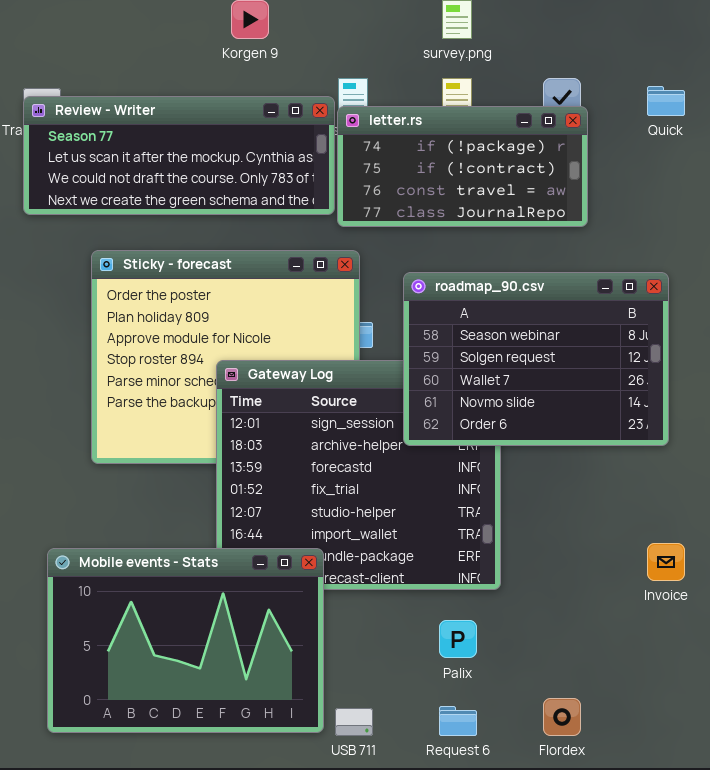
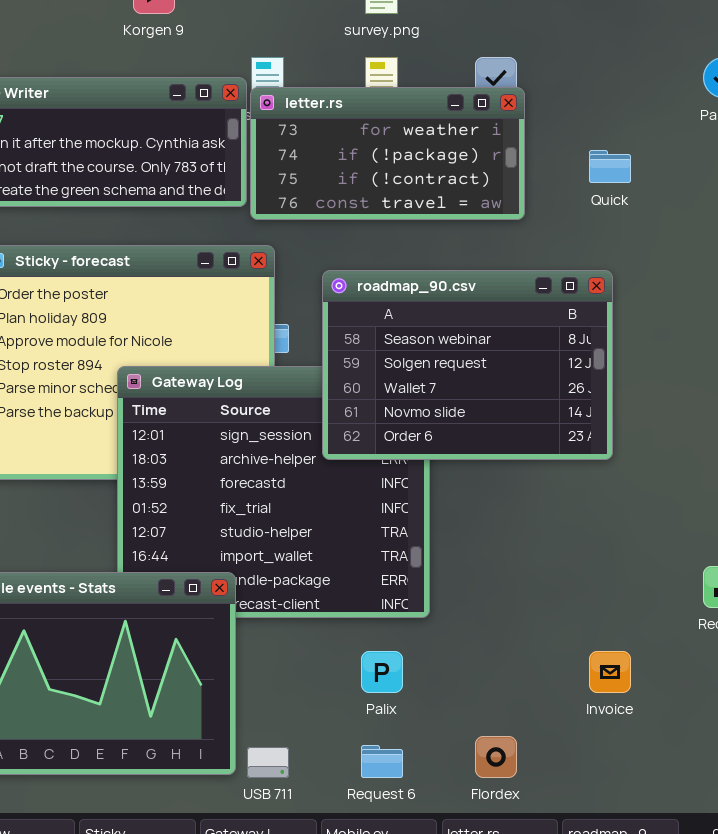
Quick: [647,86,685,116] -> [589,150,631,183], moved
letter.rs: [337,106,588,227] -> [250,87,525,220], scrolled up 1 row
Invoice: [647,543,685,581] -> [589,651,631,693], moved

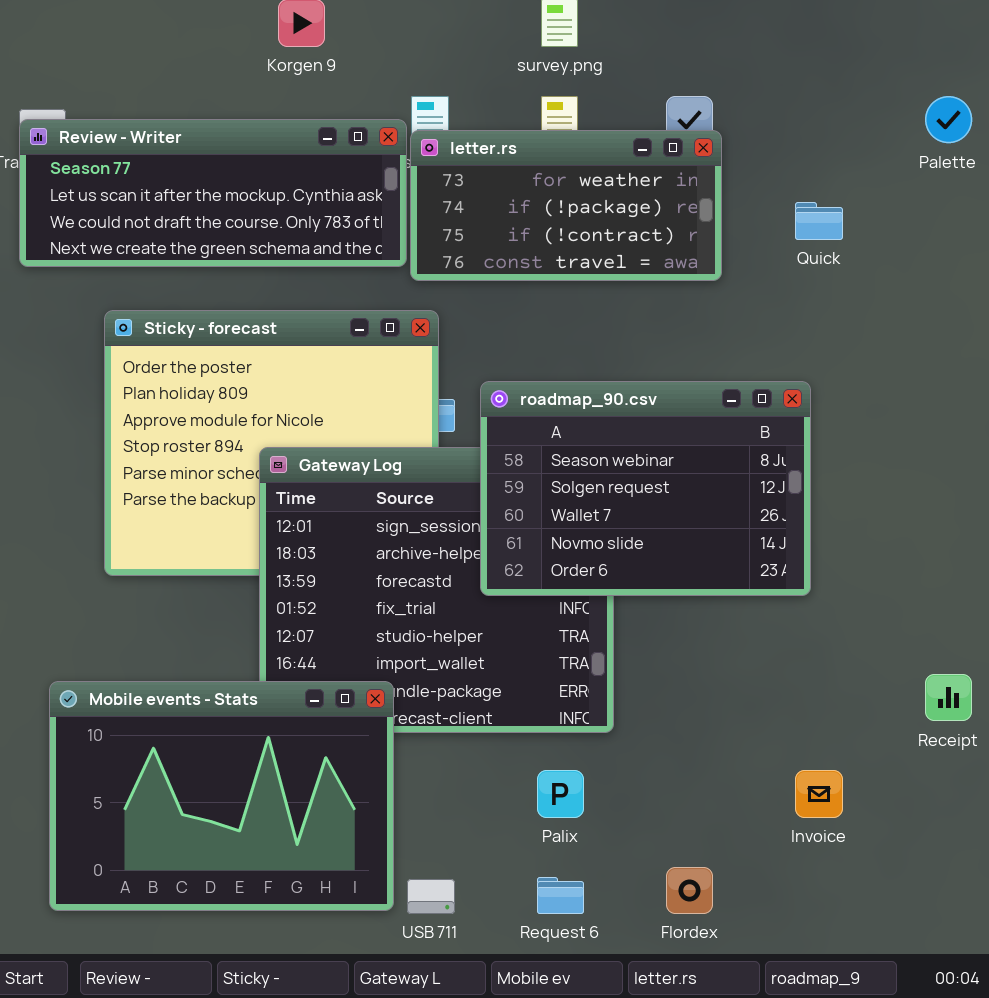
roadmap_90.csv: [322,270,613,460] -> [480,381,811,596], moved

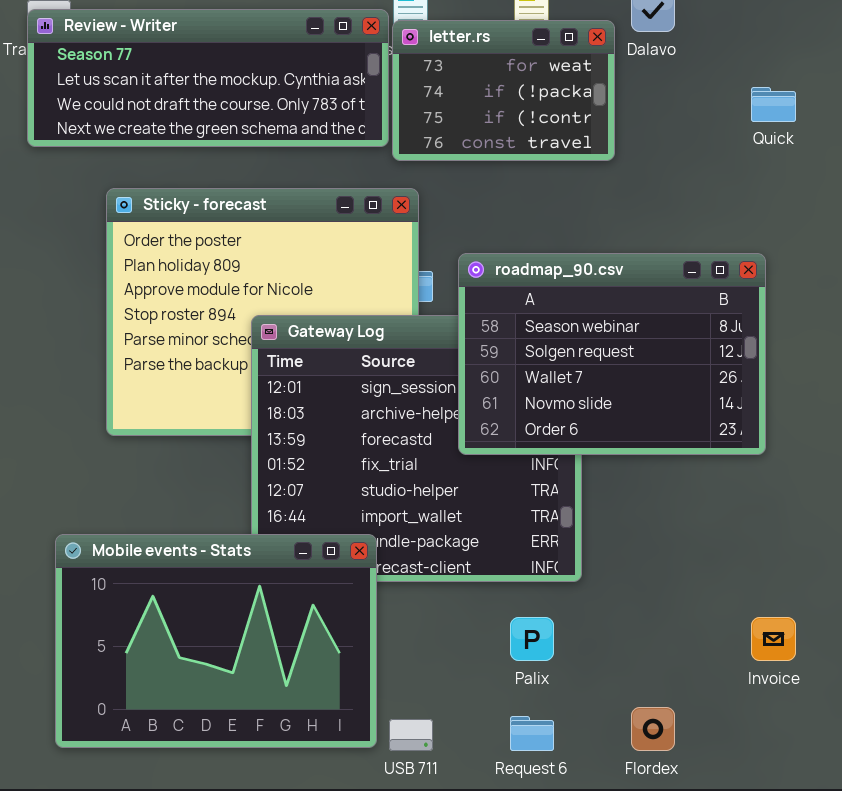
letter.rs: [410,130,722,281] -> [392,20,615,161], resized

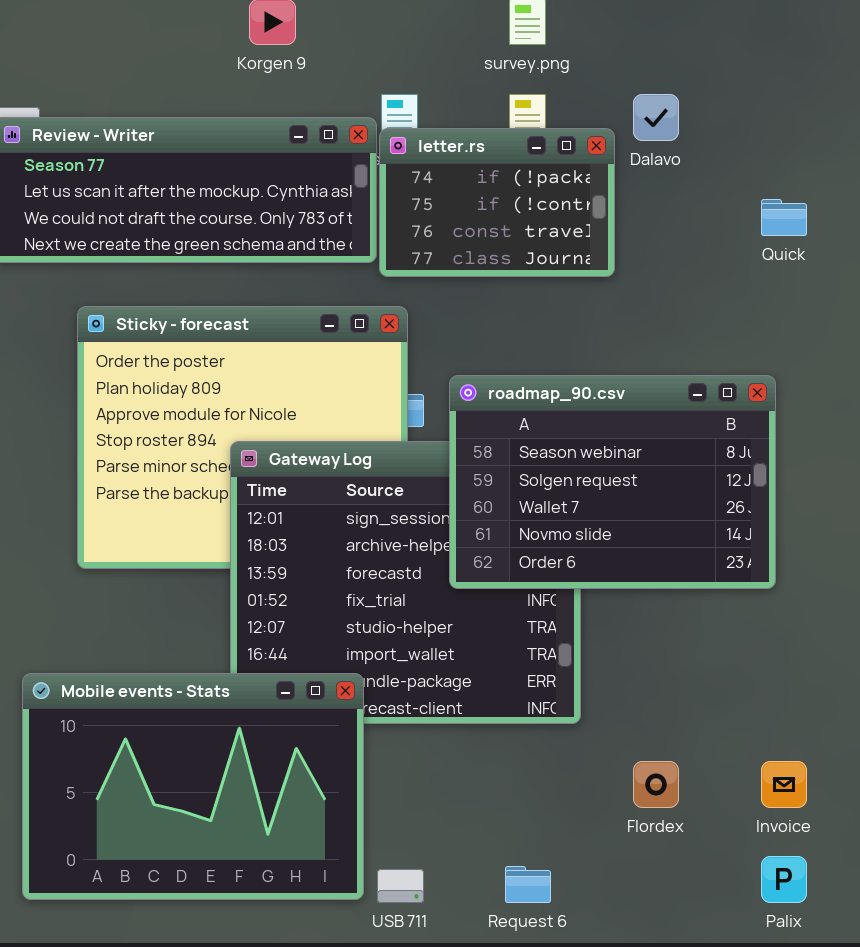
letter.rs: [392,20,615,161] -> [379,128,615,277], scrolled down 1 row
Palix: [510,617,554,661] -> [761,856,807,903], moved
Flordex: [631,707,675,751] -> [633,761,679,808], moved

